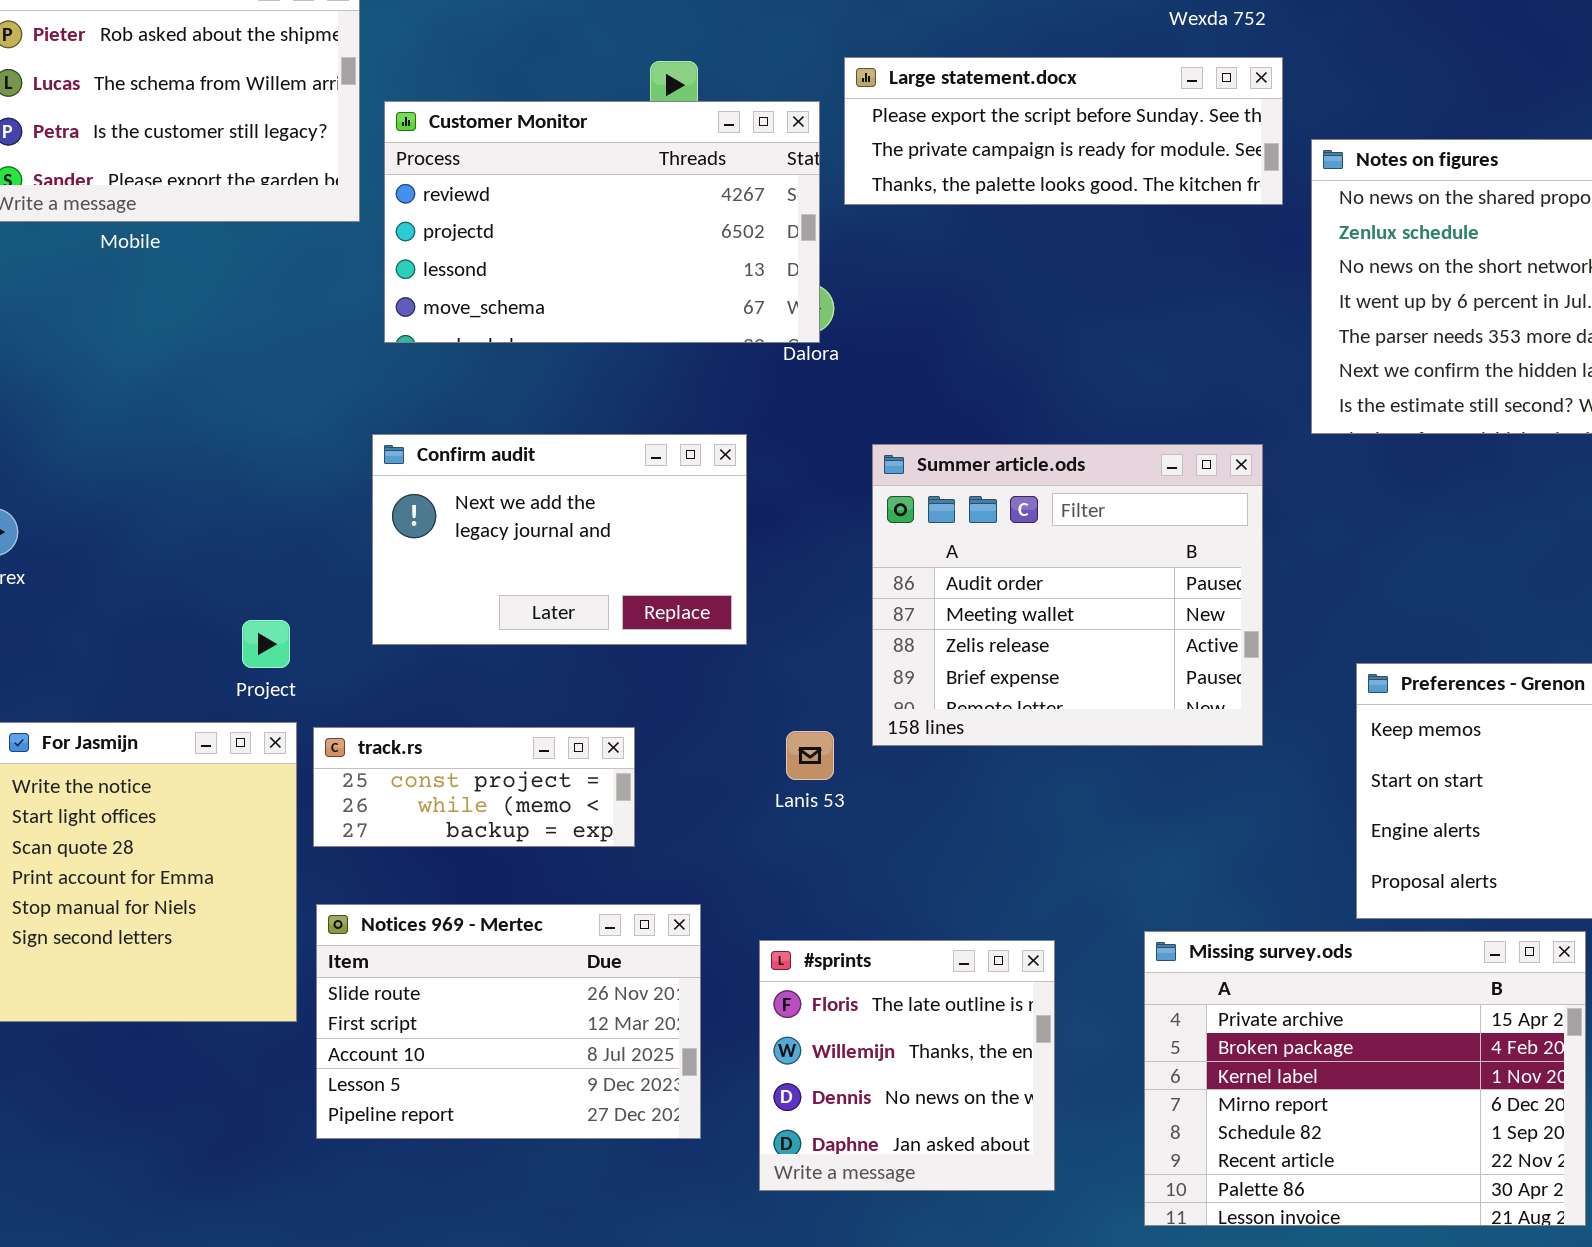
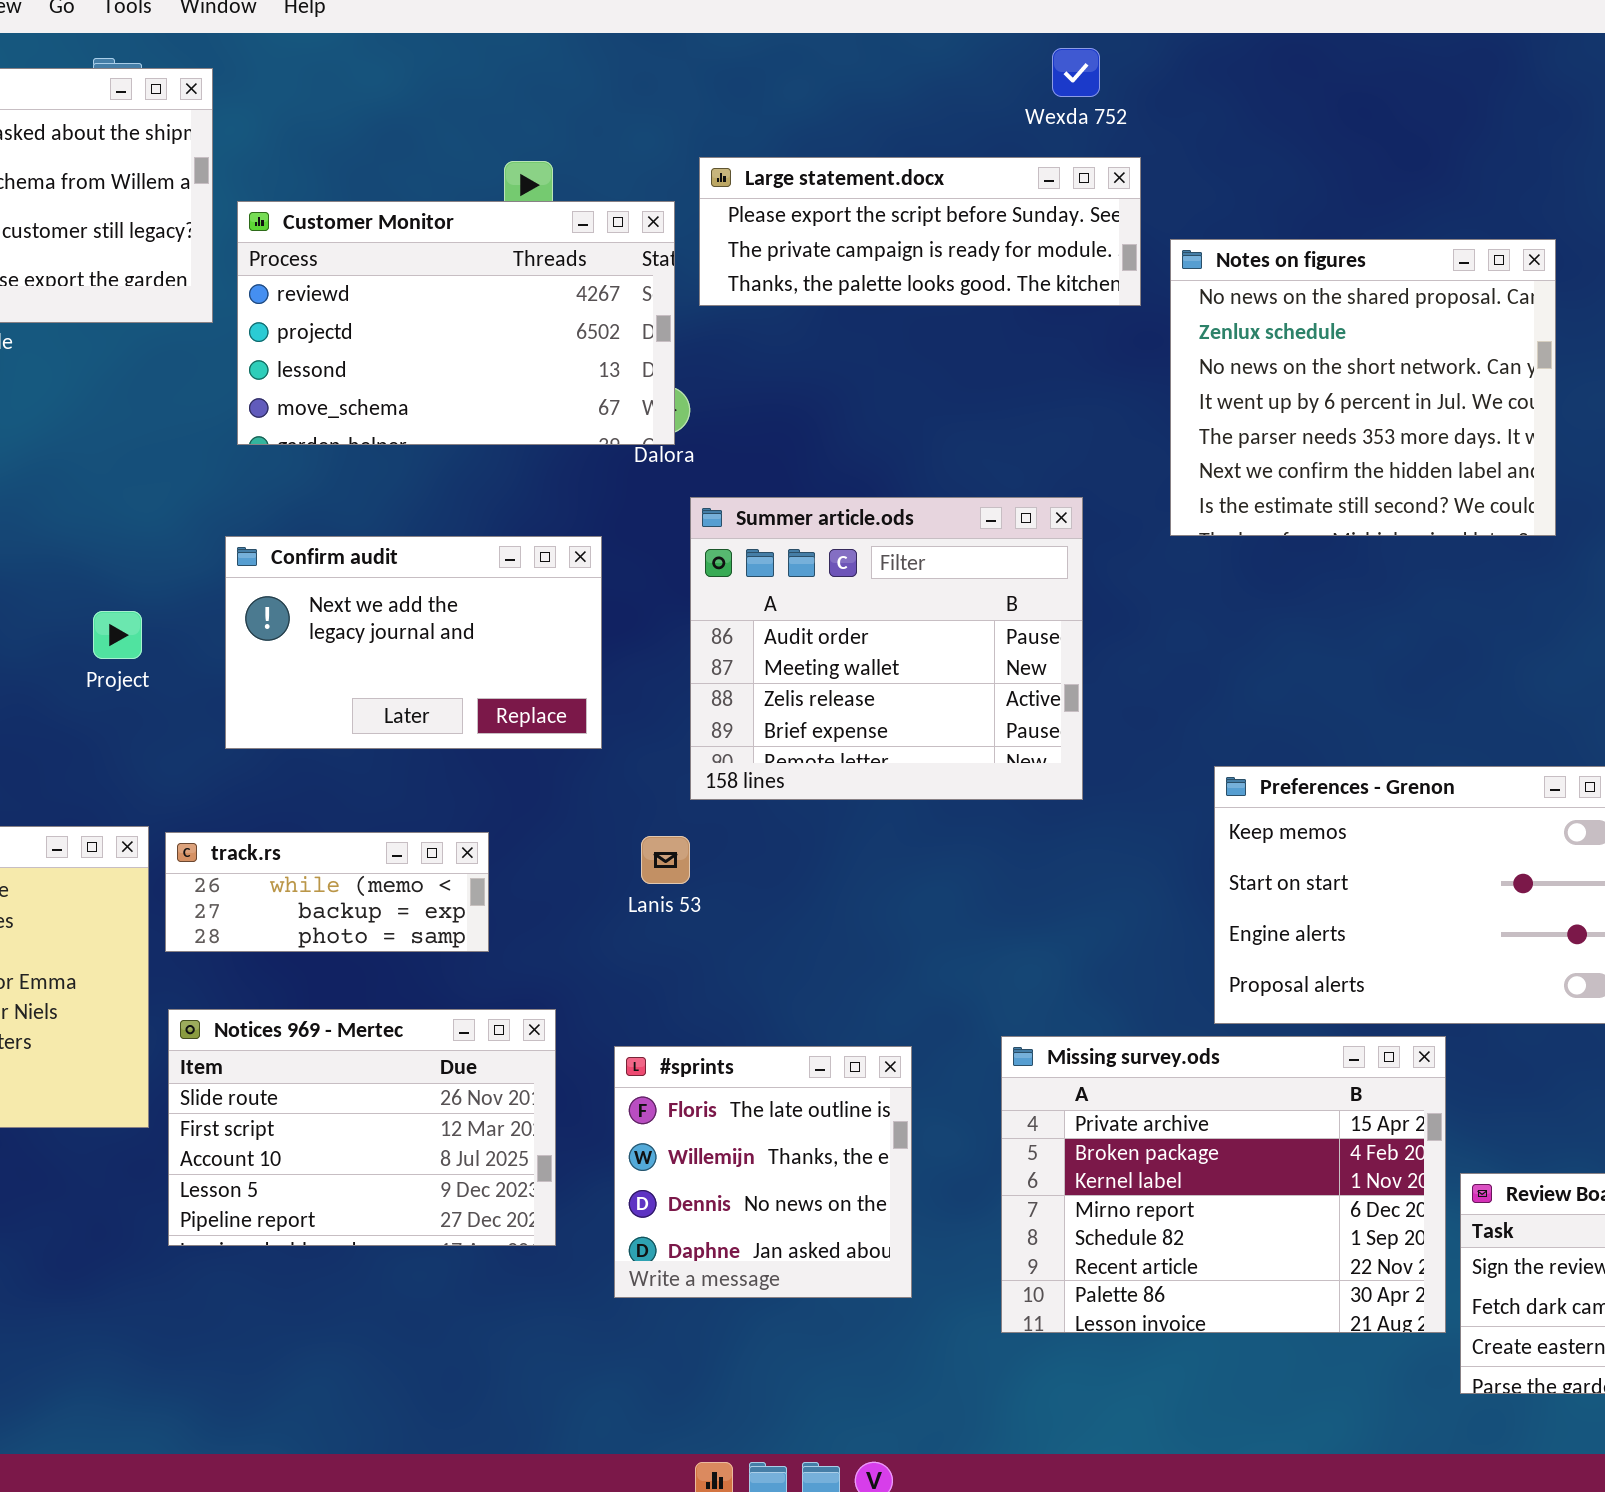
Summer article.ods: [872,444,1263,746] -> [690,497,1083,800], moved
Project: [242,620,290,668] -> [93,611,142,659], moved
track.rs: [313,727,635,847] -> [165,832,489,952], scrolled down 1 row

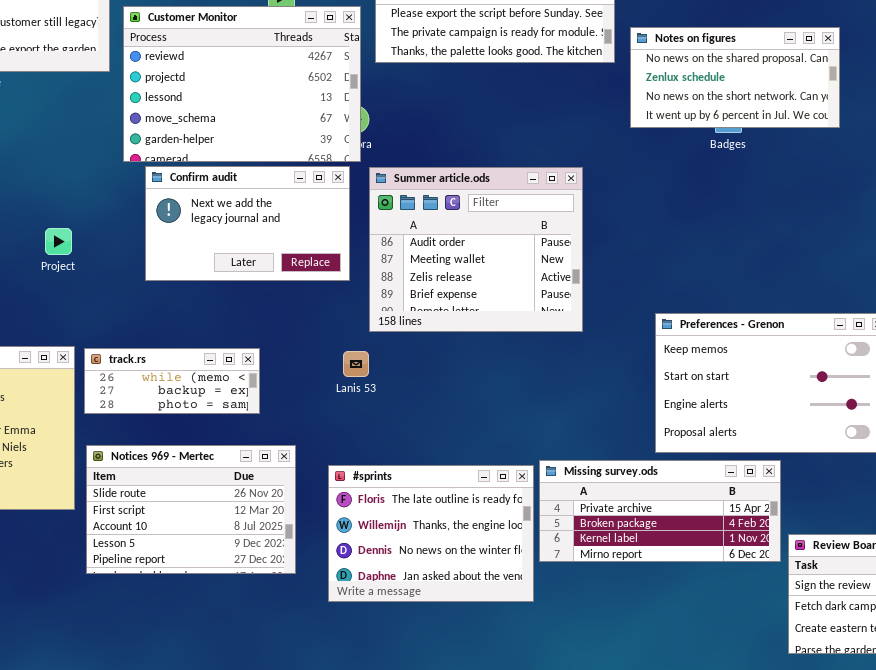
Customer Monitor: [237,201,675,445] -> [123,6,361,162], resized
Notes on figures: [1170,239,1556,536] -> [630,27,840,128], resized
Confirm audit: [225,536,602,749] -> [145,166,350,281], moved
Missing survey.ods: [1001,1036,1446,1333] -> [539,460,781,562], resized
#sprints: [614,1046,912,1298] -> [328,465,534,602], resized

